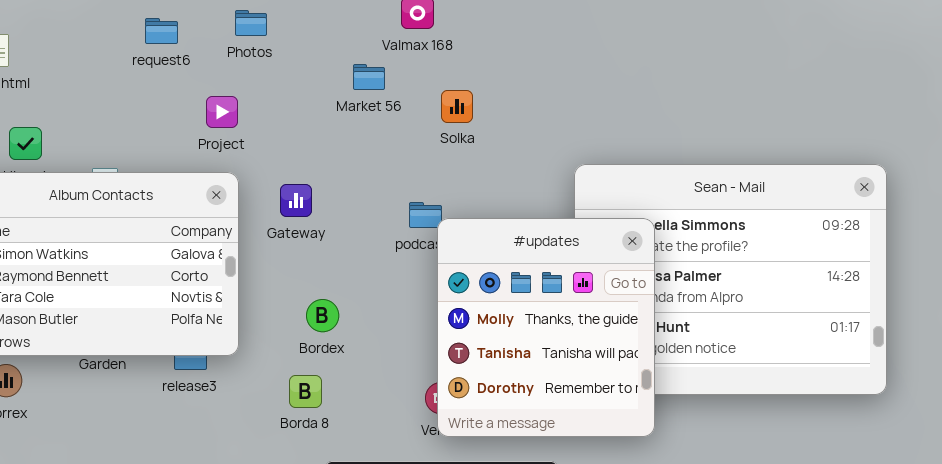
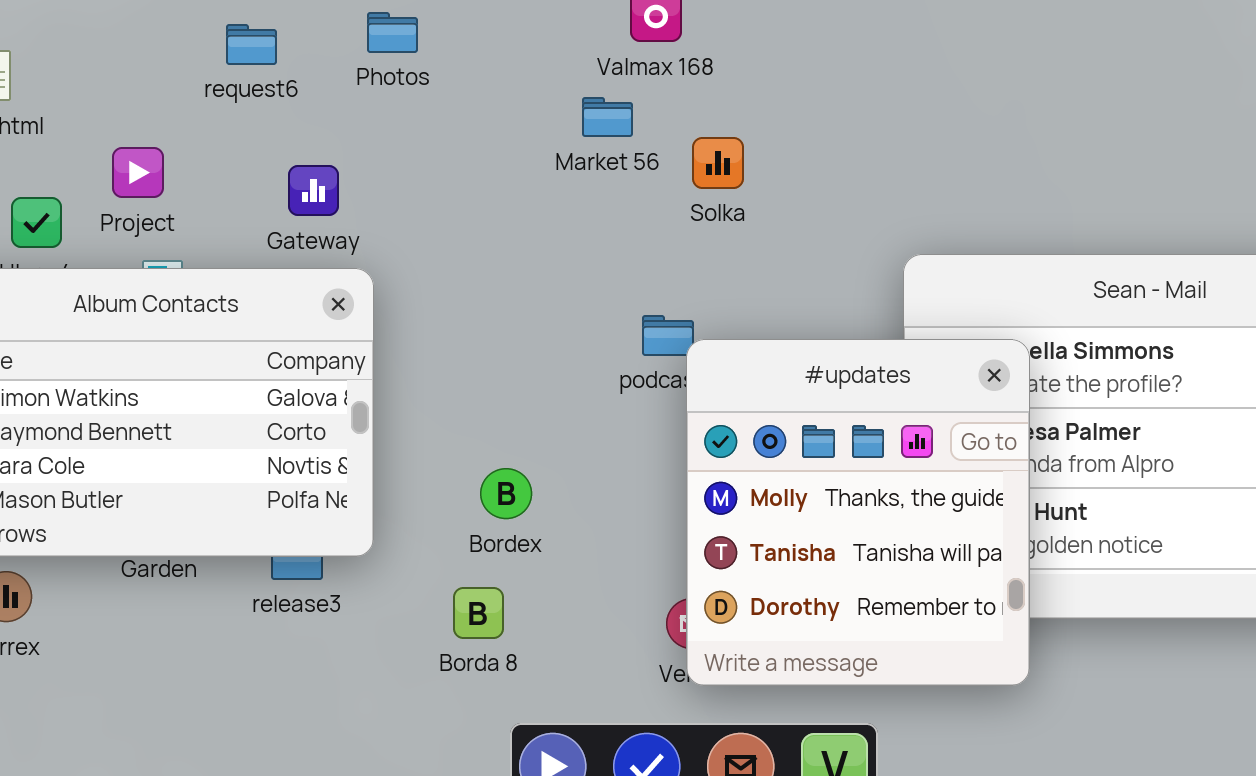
Market 56: [353,64,385,90] -> [582,97,633,137], moved
Project: [206,96,238,128] -> [112,147,164,198], moved
Gateway: [280,184,312,217] -> [288,165,339,216], moved

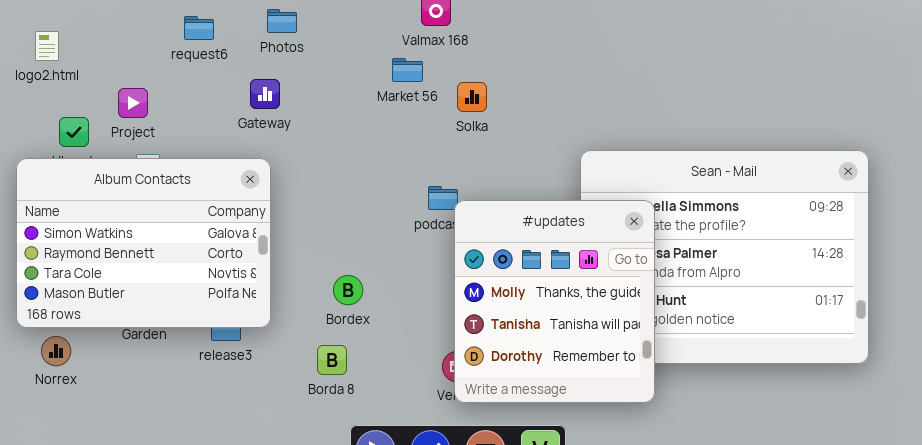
Gateway: [288,165,339,216] -> [250,79,280,109], moved

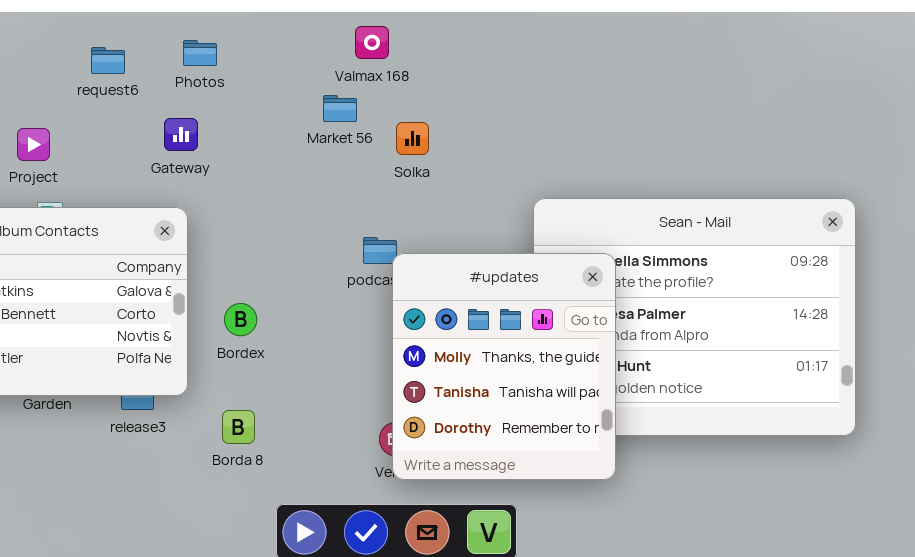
Bordex: [333,275,363,305] -> [224,303,257,336], moved
Borda 8: [317,345,347,375] -> [222,410,255,444], moved

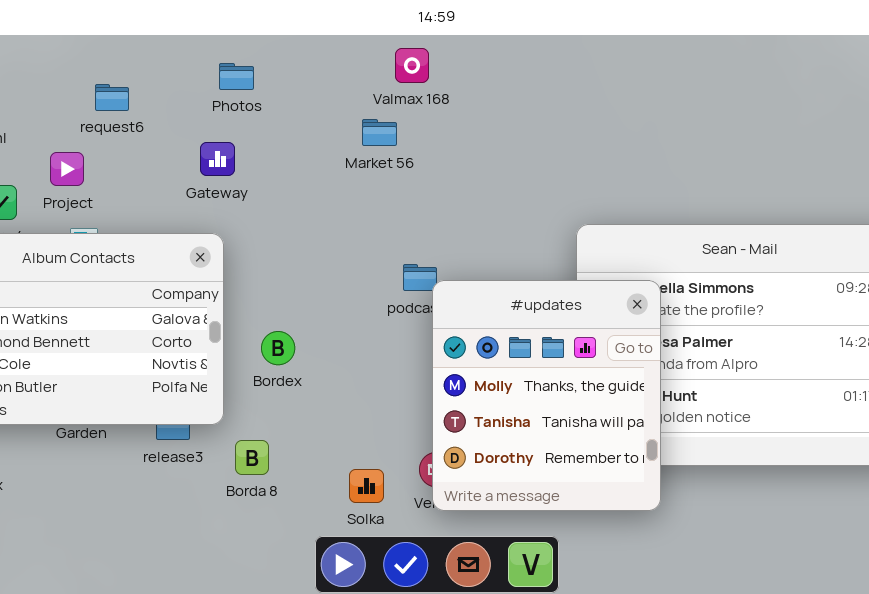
request6: [91,47,125,74] -> [95,84,129,111], moved
Solka: [396,122,429,155] -> [349,469,384,503], moved
Borda 8: [222,410,255,444] -> [235,440,269,475], moved

